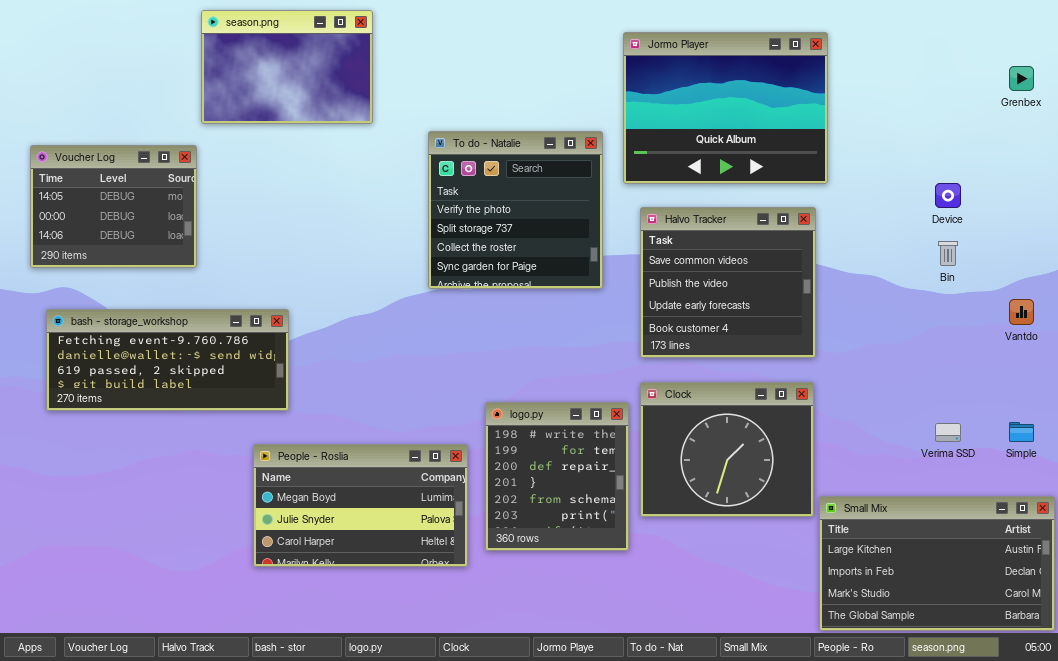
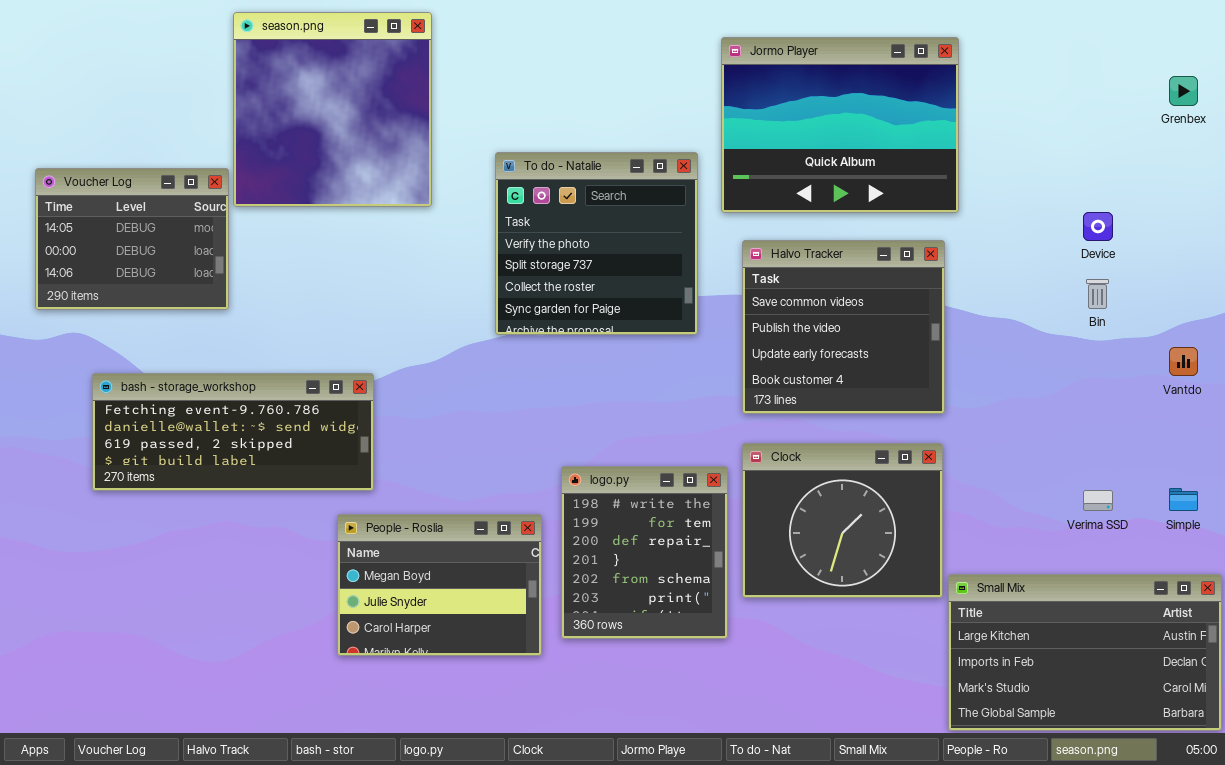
season.png: [201,10,373,124] -> [233,12,432,207], resized
bash - storage_workshop: [46,309,289,411] -> [92,373,374,491], moved
People - Roslia: [253,444,468,567] -> [337,514,542,656], resized

